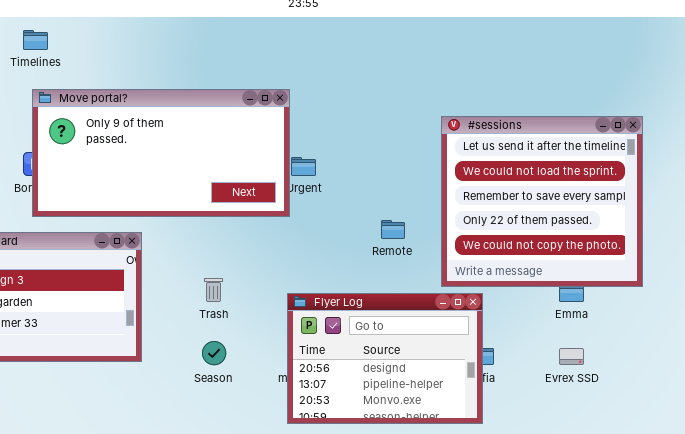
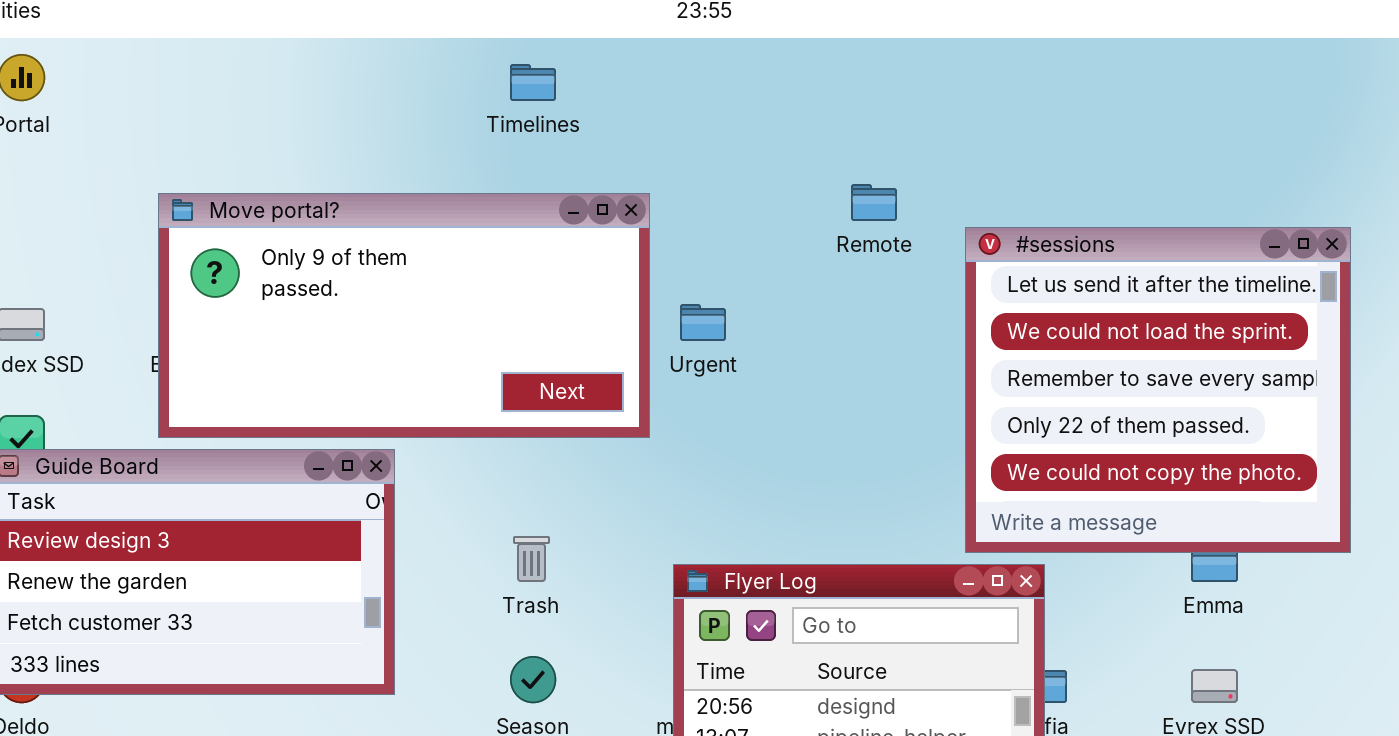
Timelines: [23,30,48,50] -> [510,64,556,101], moved
Move portal?: [32,89,290,217] -> [158,193,650,438], moved
Remote: [381,220,405,239] -> [851,184,897,221], moved

